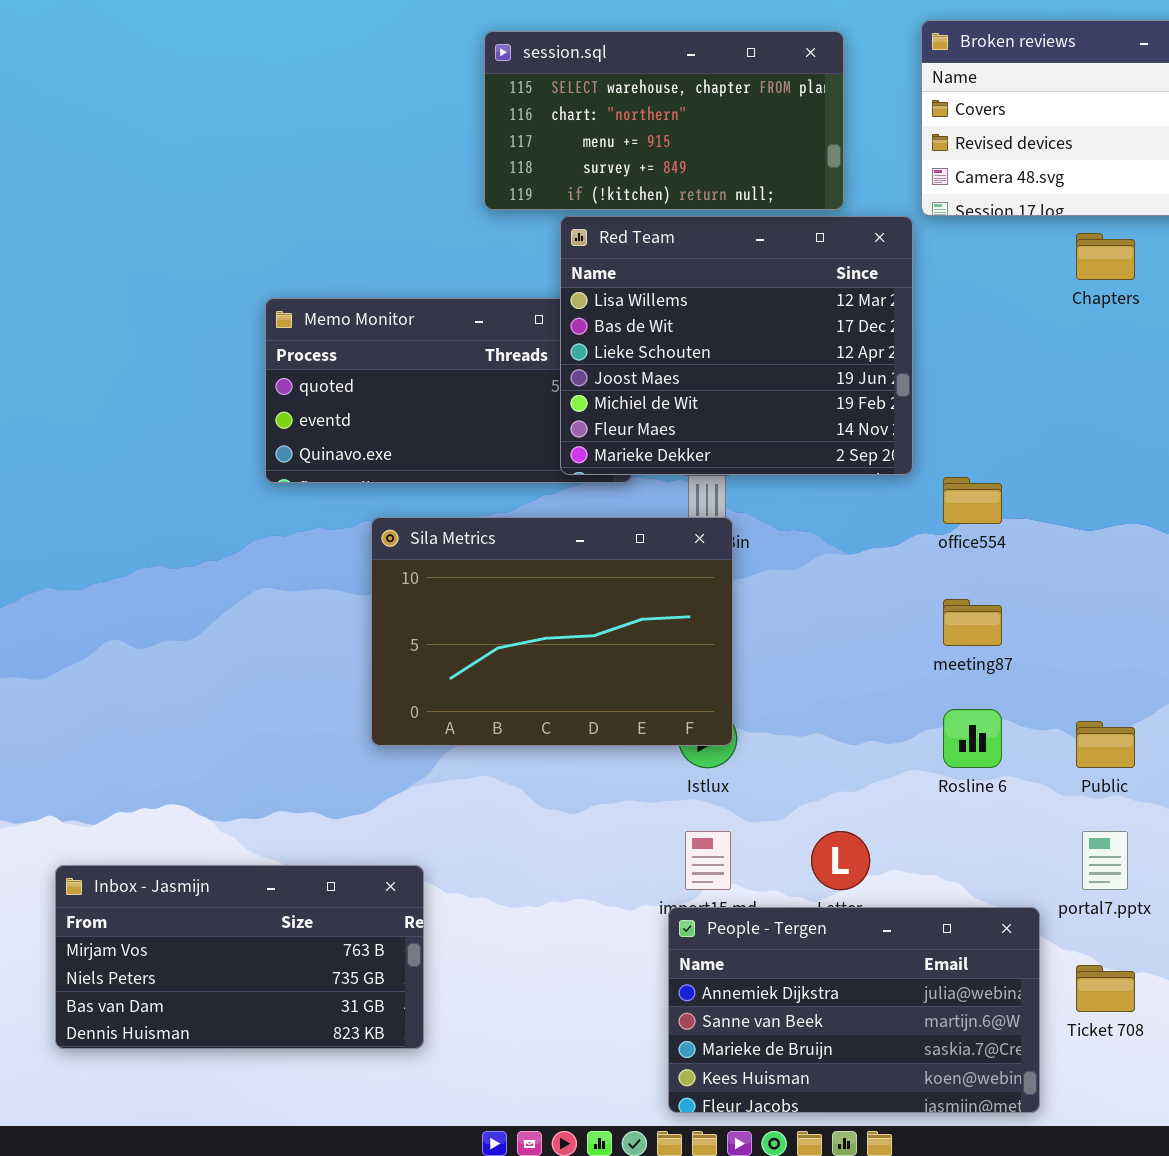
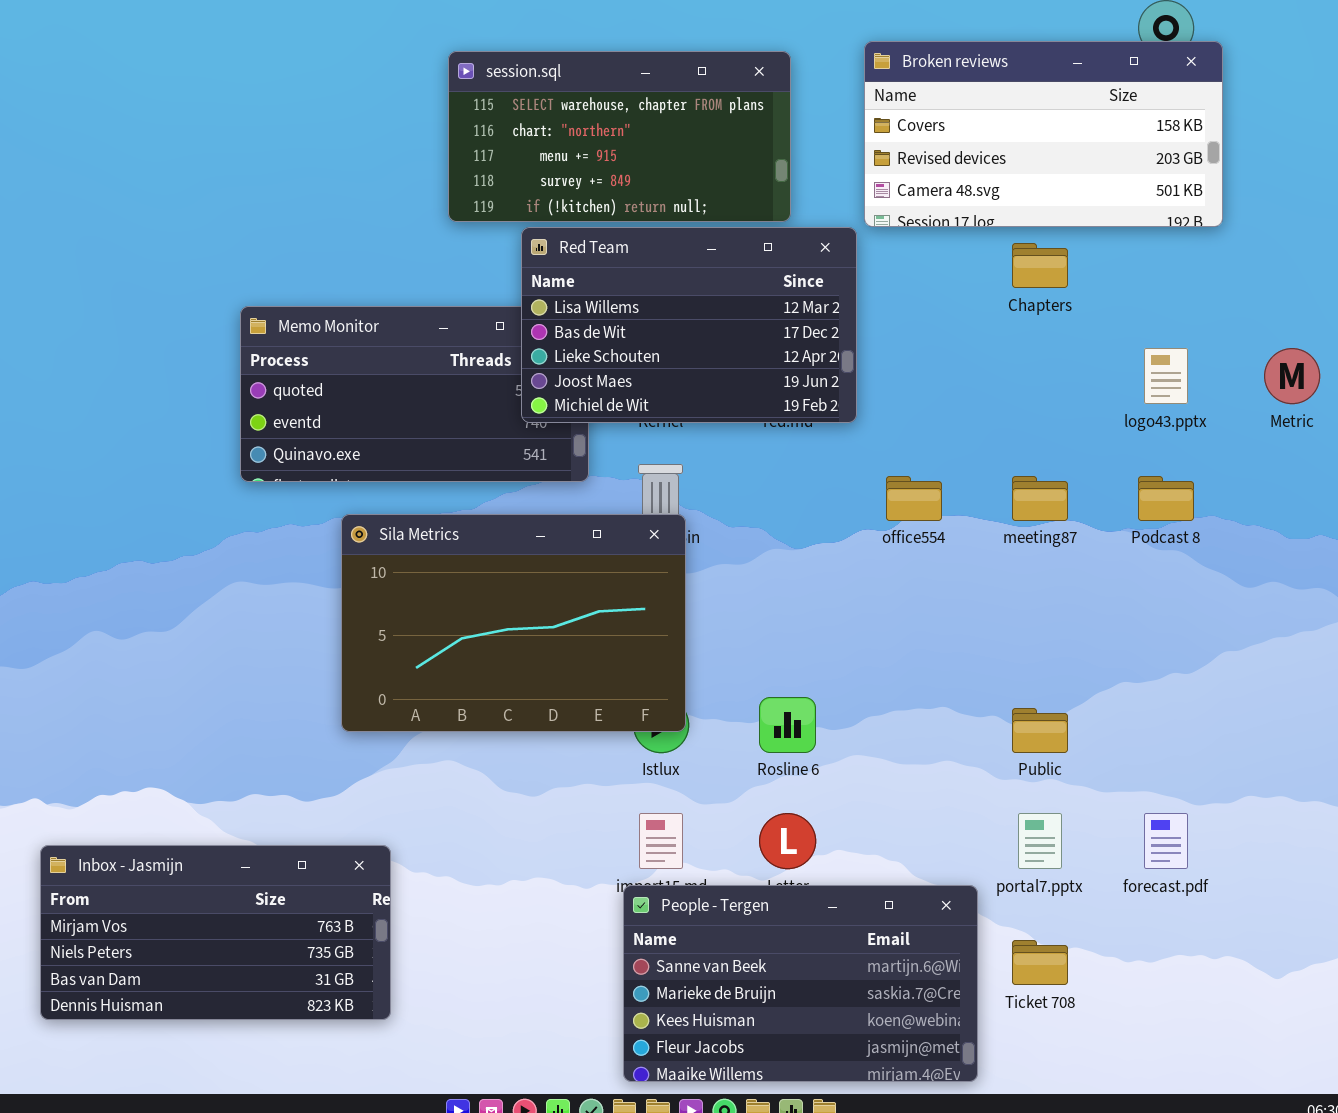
Red Team: [560,216,913,475] -> [521,227,857,423], resized
meeting87: [943,599,1002,646] -> [1012,476,1068,521], moved
Rosline 6: [943,709,1002,768] -> [759,697,816,753], moved
People - Tergen: [668,907,1040,1113] -> [623,885,978,1082], scrolled down 1 row

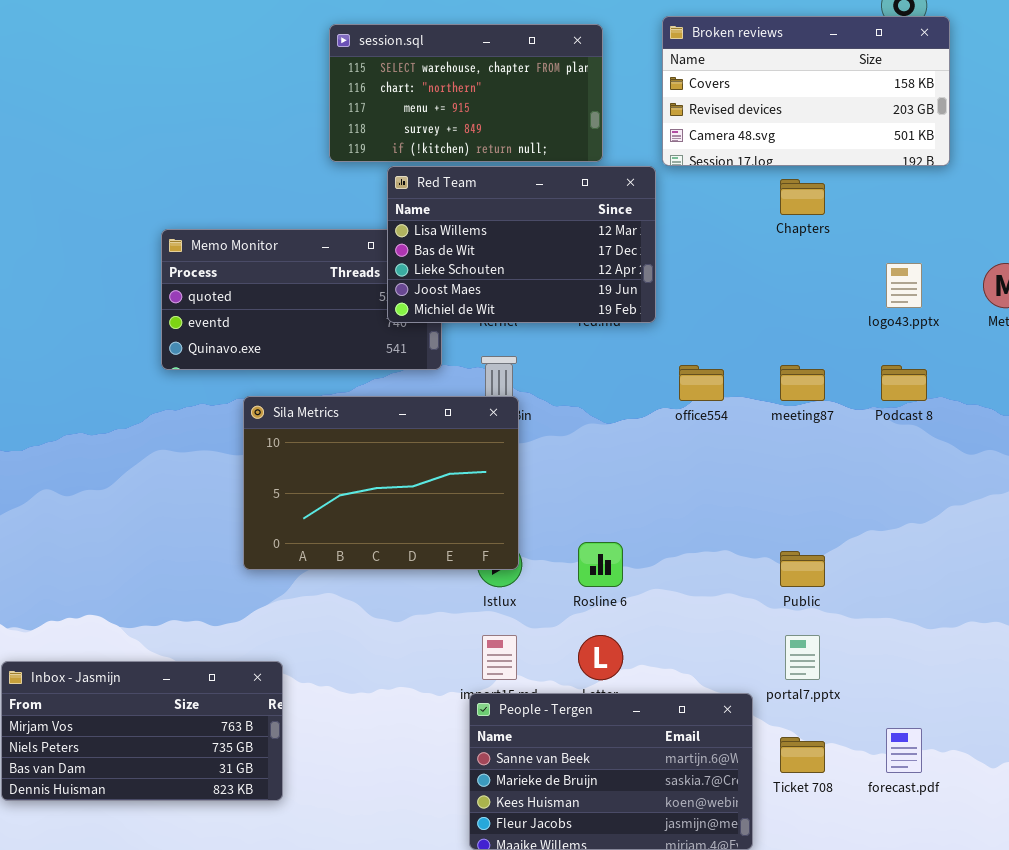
forecast.pdf: [1144,813,1188,869] -> [886,728,922,773], moved

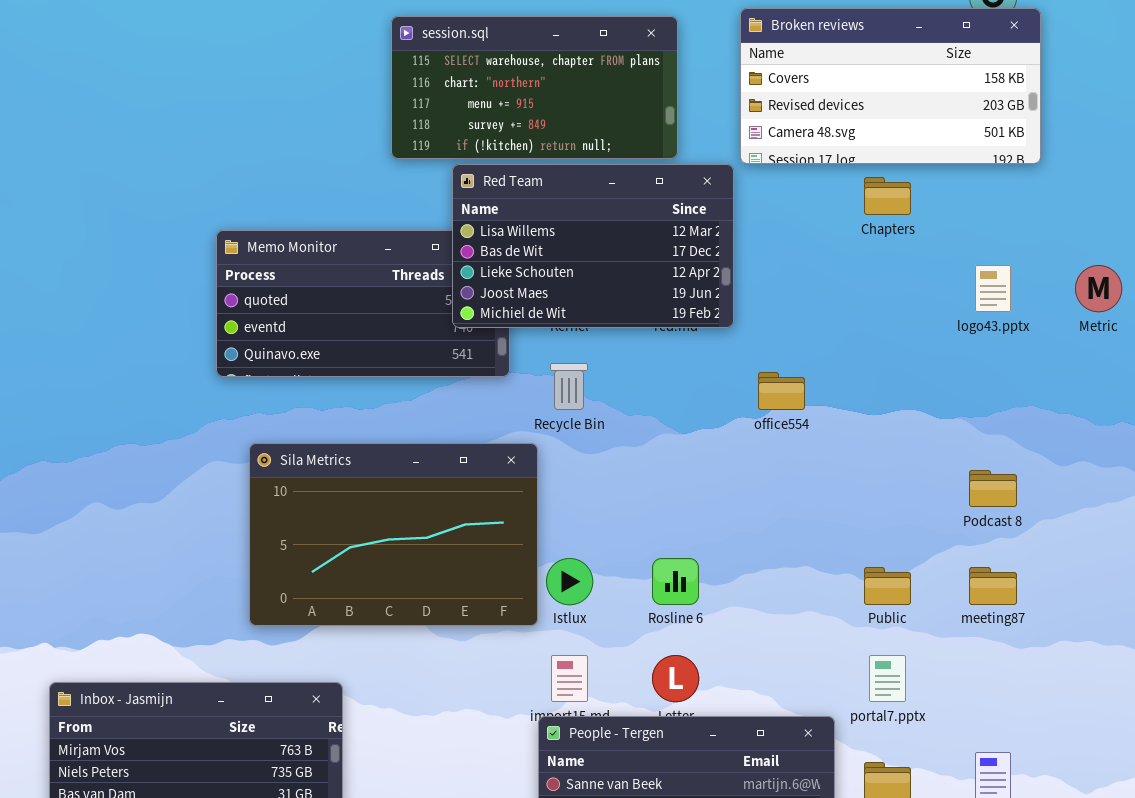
meeting87: [780,365,825,401] -> [969,567,1017,605], moved
Podcast 8: [881,365,927,401] -> [969,470,1017,507], moved
Sila Metrics: [243,396,519,570] -> [249,443,538,626], moved

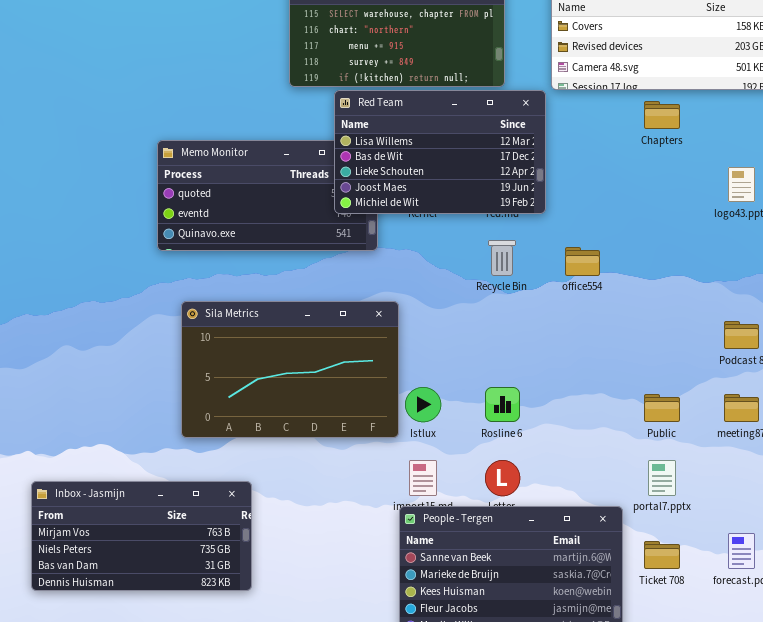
Recycle Bin: [550,363,588,410] -> [488,240,516,276], moved

